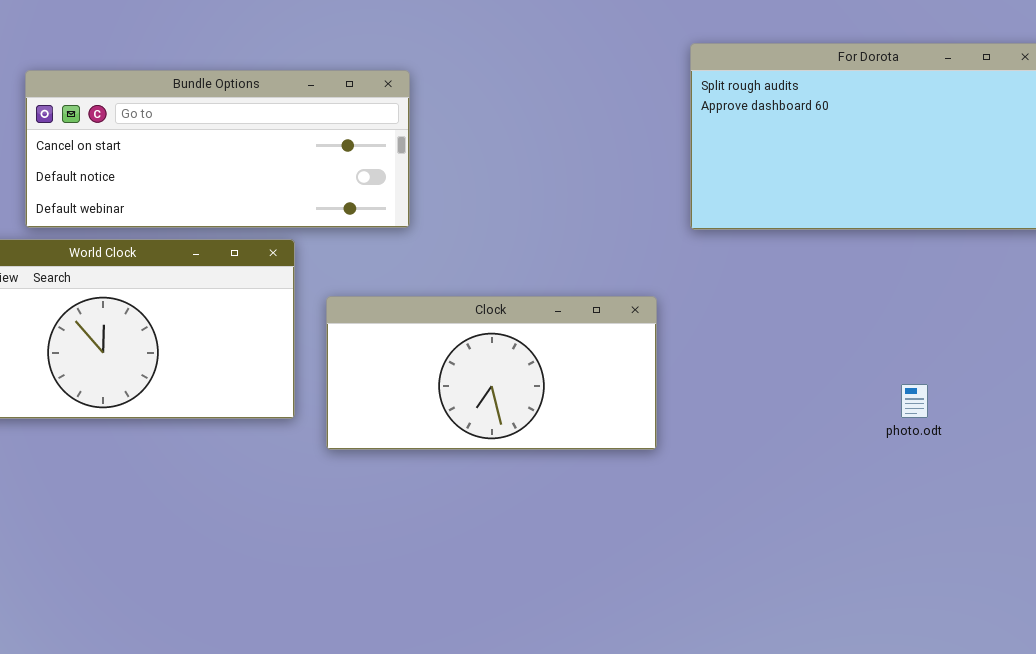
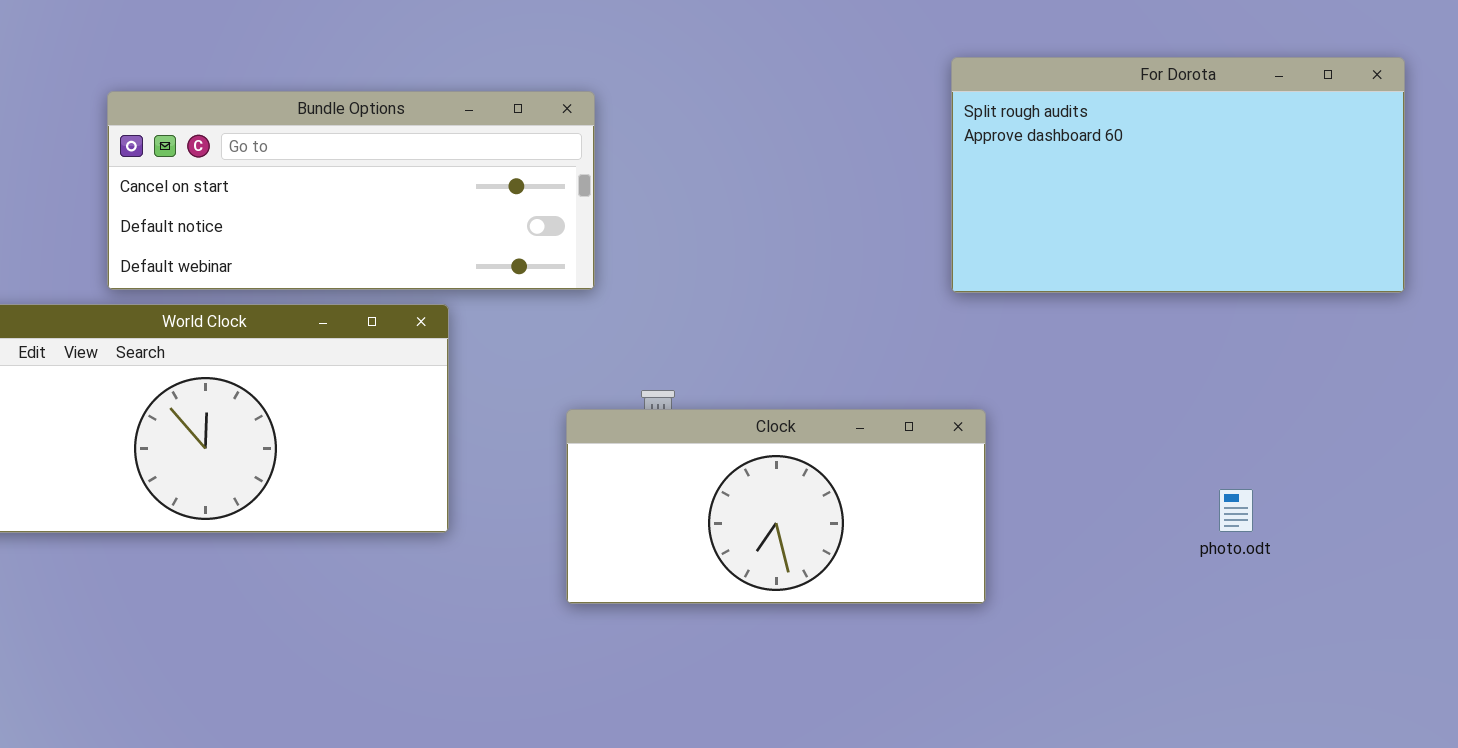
Clock: [326,296,657,450] -> [566,409,986,604], moved

